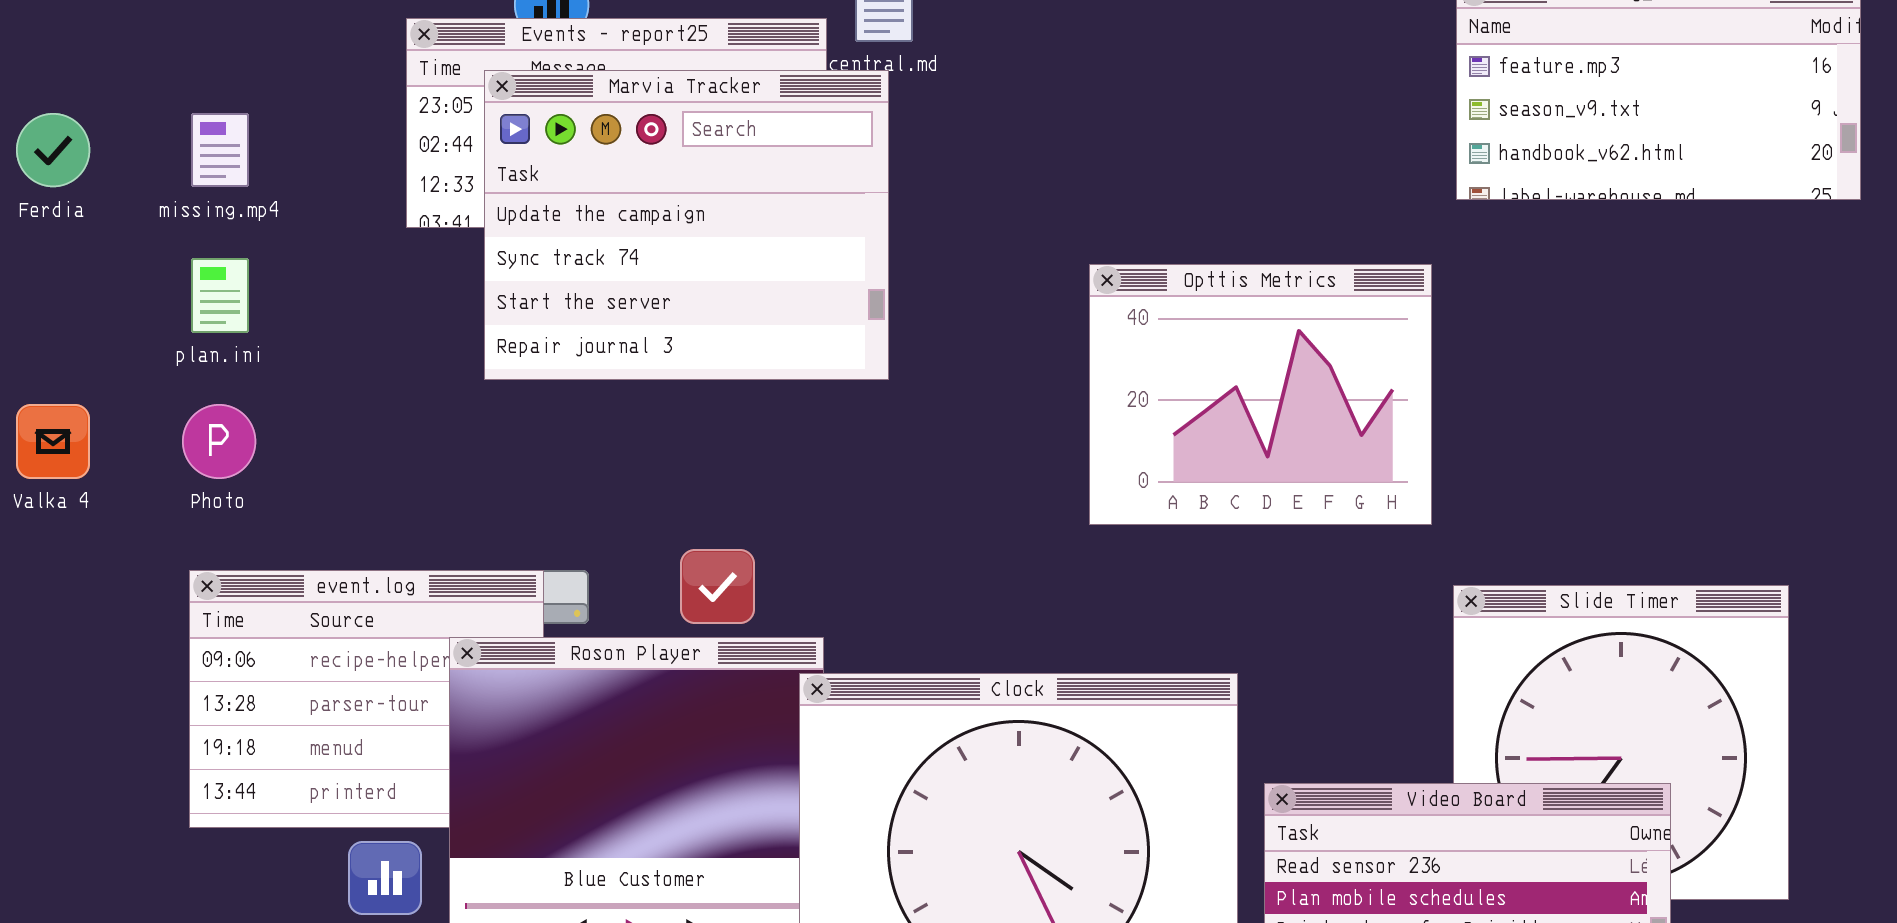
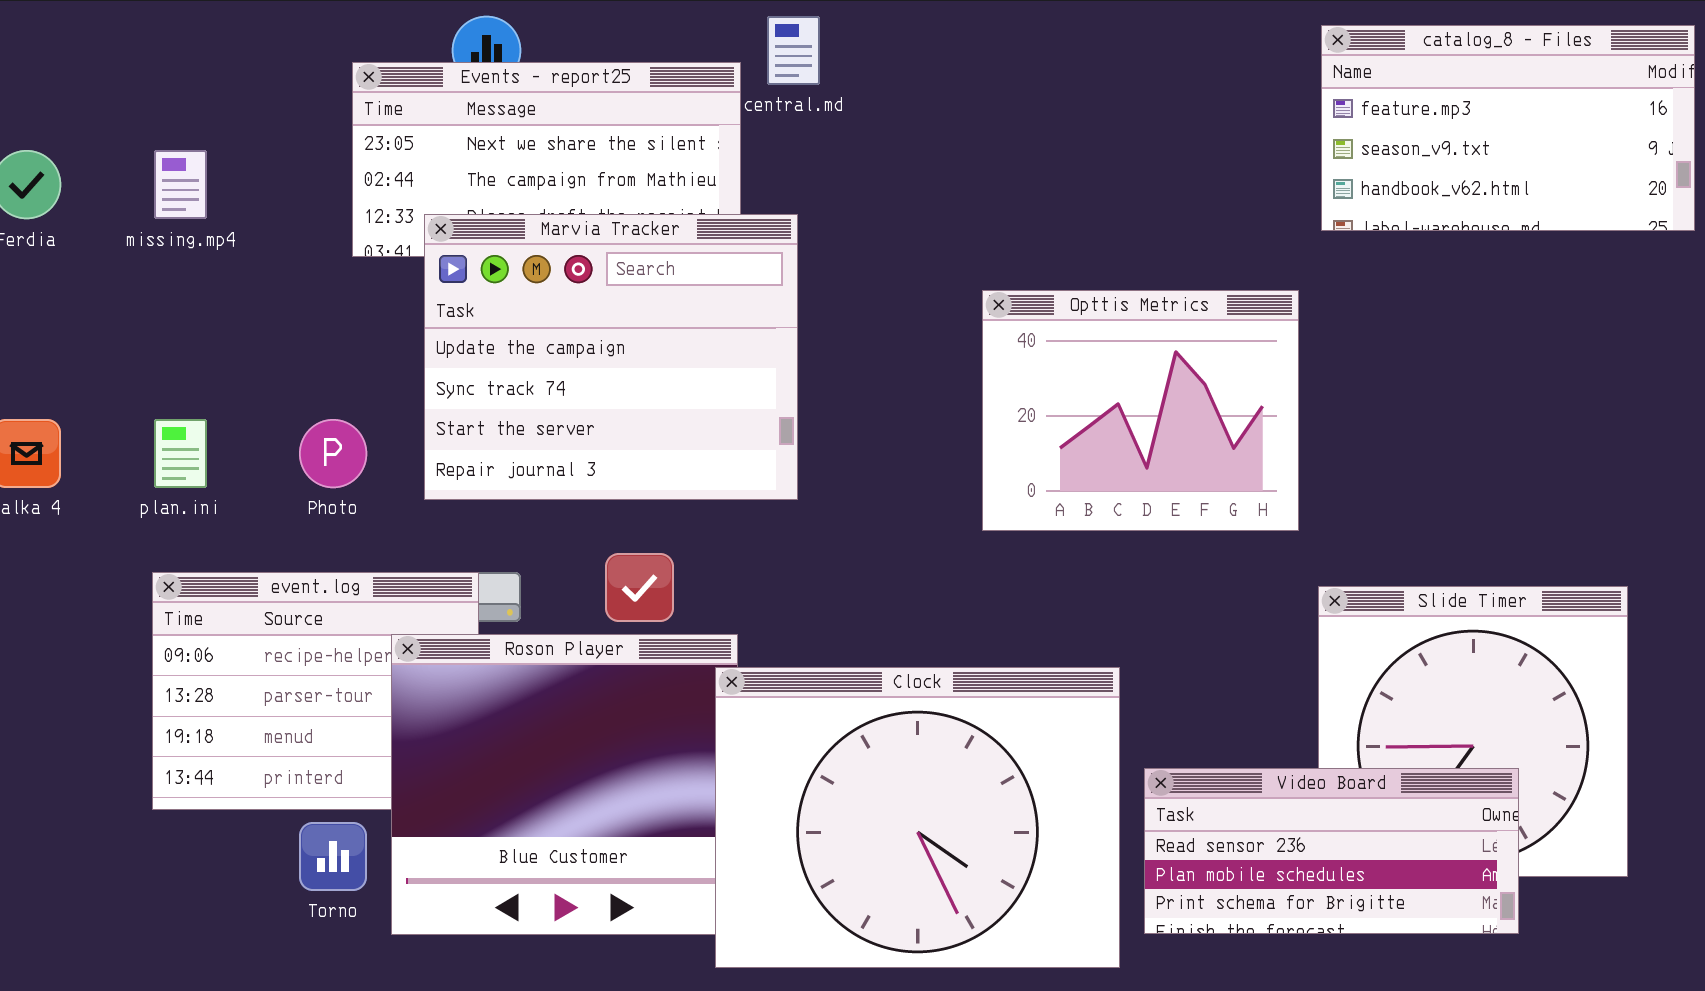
Marvia Tracker: [484,70,889,380] -> [424,214,798,500], moved
plan.ini: [191,258,249,333] -> [154,419,207,488], moved
Photo: [182,404,256,479] -> [299,419,367,488], moved

